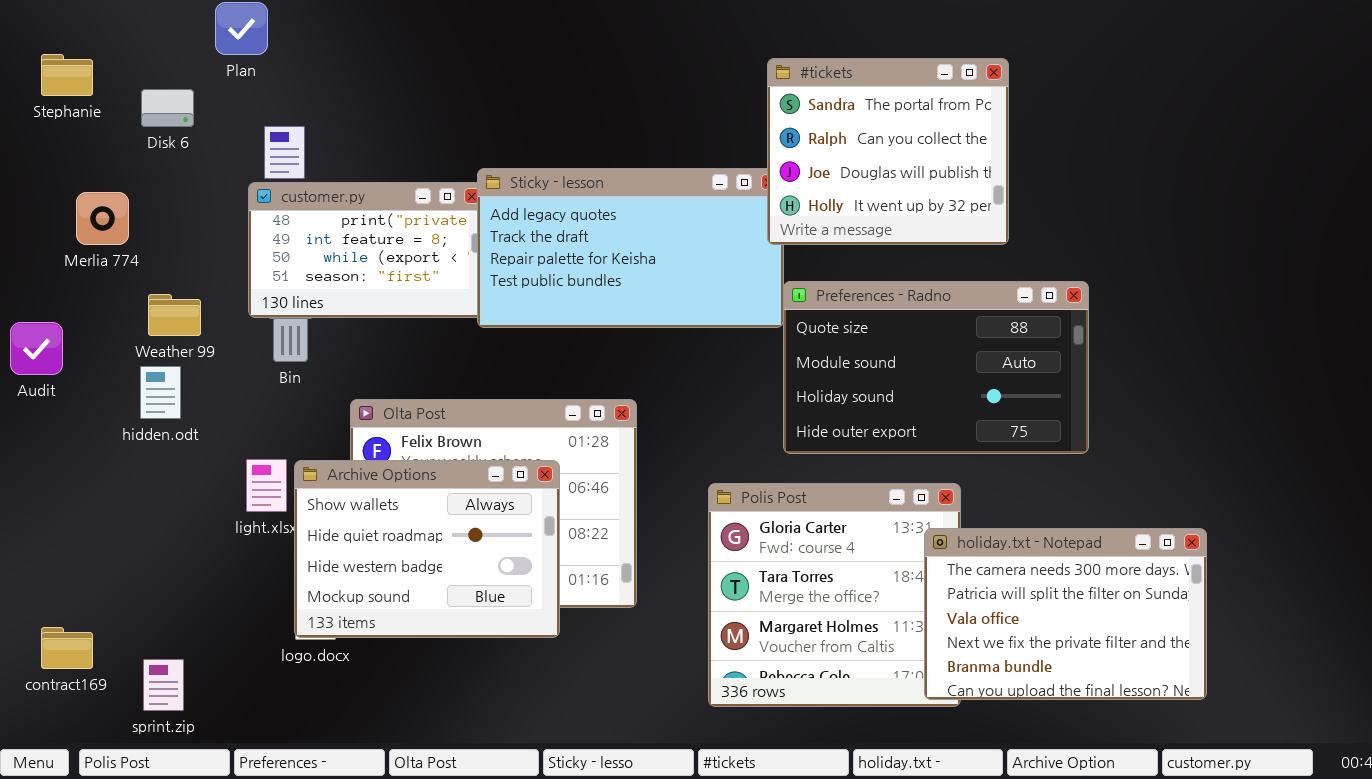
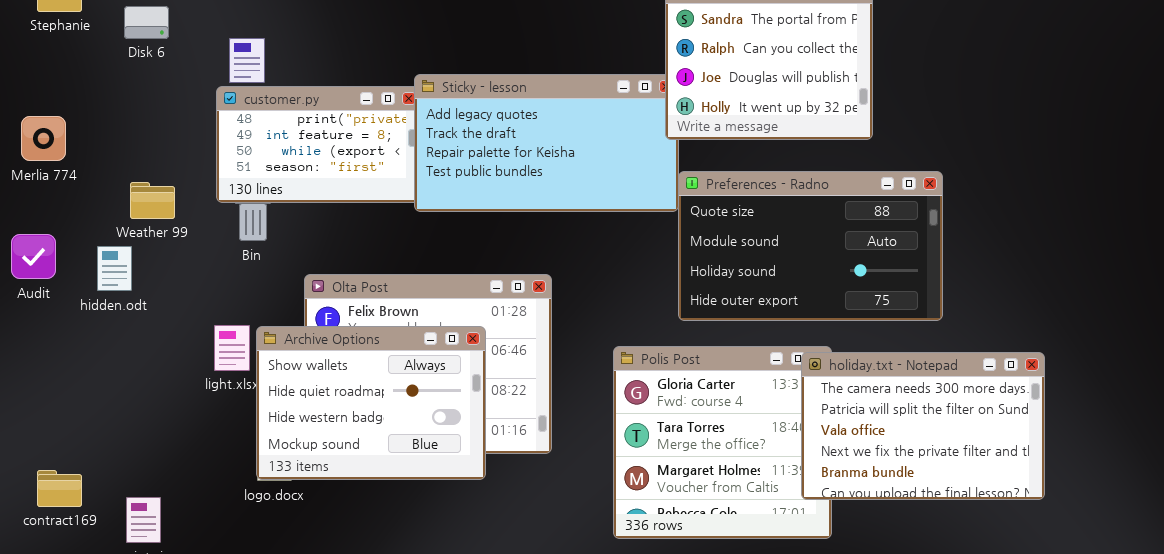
Merlia 774: [76,192,129,245] -> [21,116,66,161], moved
Audit: [10,322,63,375] -> [11,234,56,279], moved
hidden.odt: [140,366,181,419] -> [97,246,132,291], moved
holiday.txt - Notepad: [924,528,1207,700] -> [801,352,1045,500], moved

